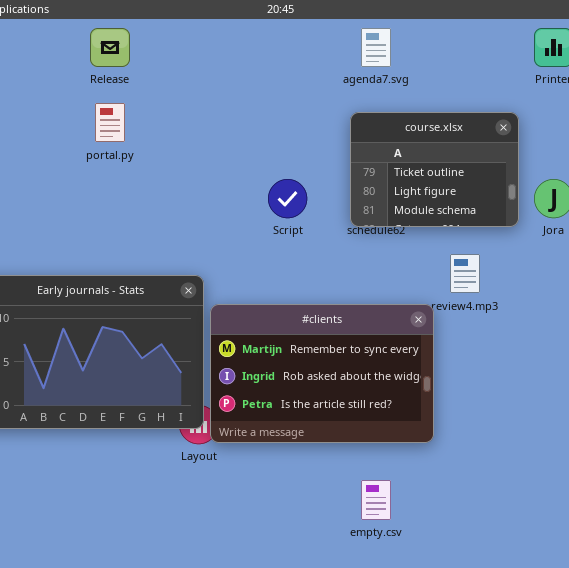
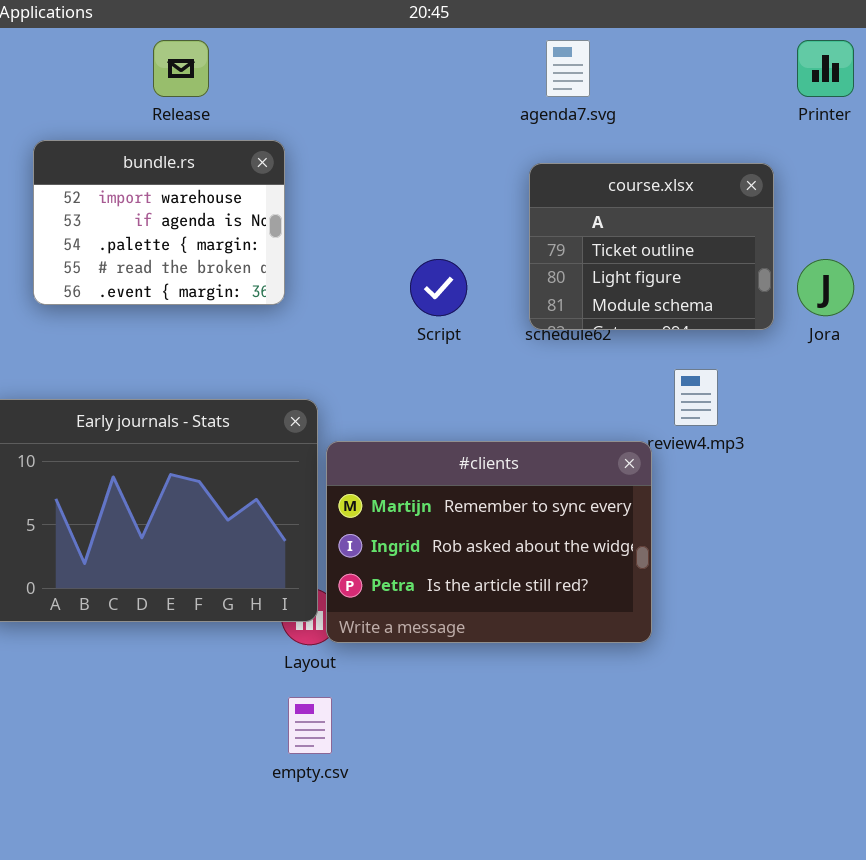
bundle.rs: none -> [33,140,285,305], opened
empty.csv: [361,480,391,520] -> [288,697,332,754], moved

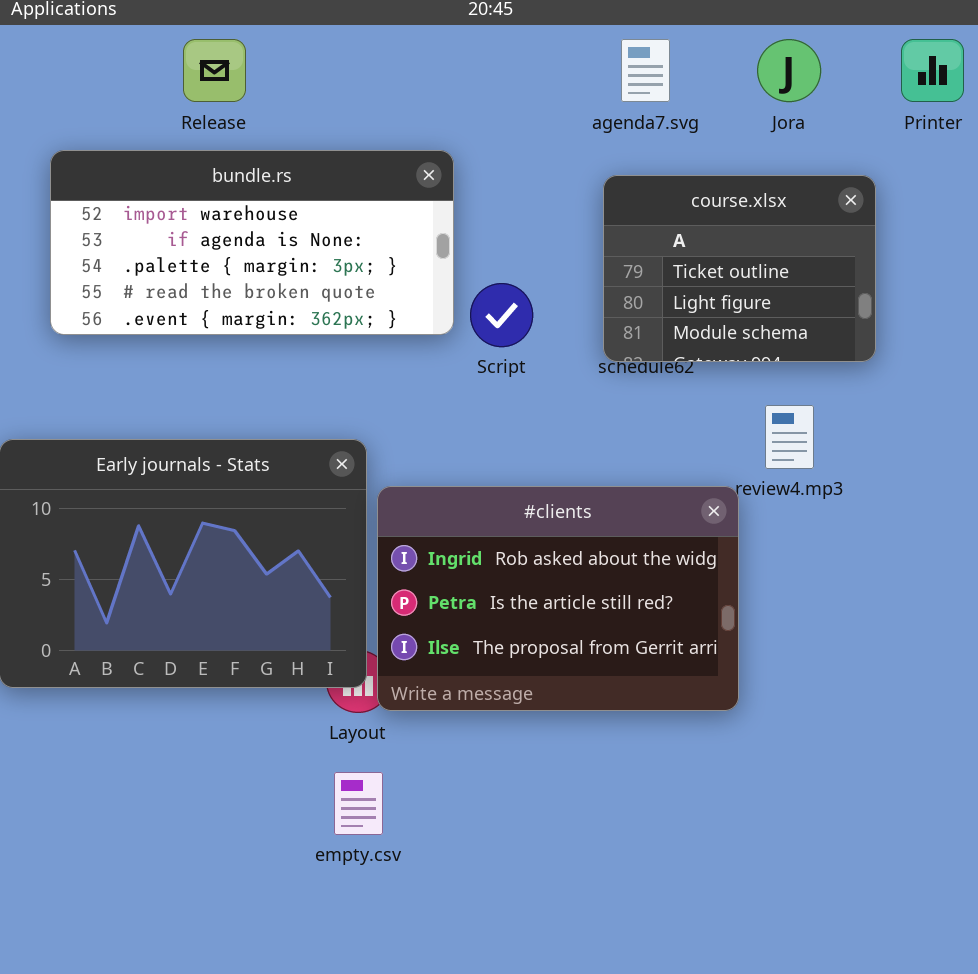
bundle.rs: [33,140,285,305] -> [50,150,454,335], resized
Jora: [797,259,854,316] -> [757,39,821,102], moved
#clients: [326,441,652,643] -> [377,486,739,711], scrolled down 1 row

